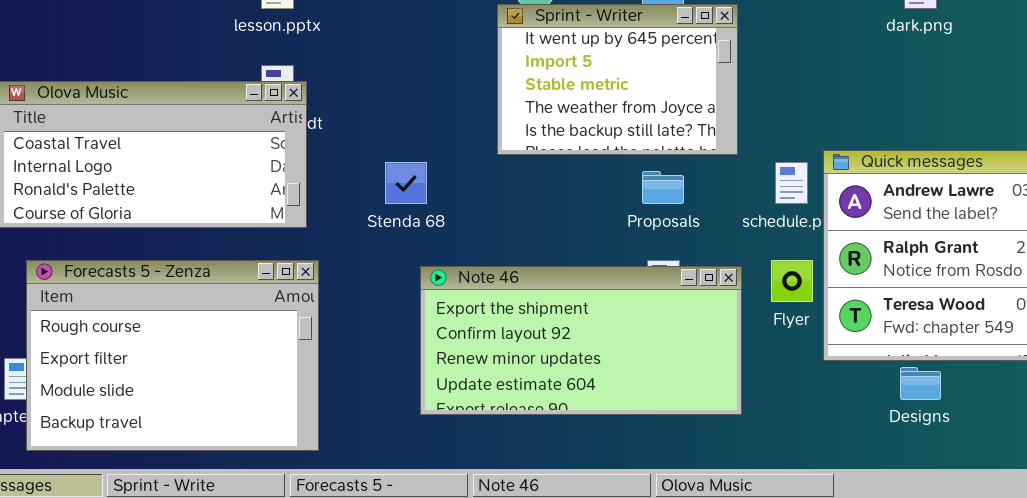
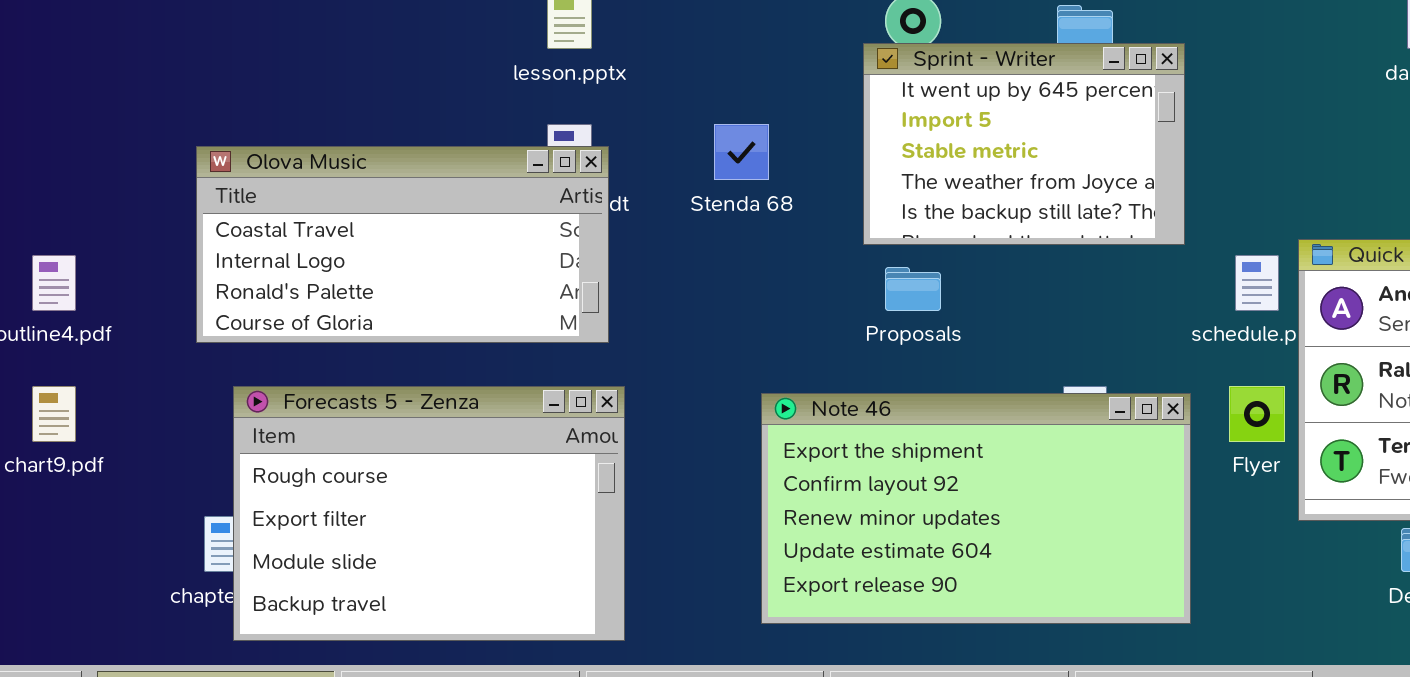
Stenda 68: [385,162,427,204] -> [714,124,769,180], moved
Proposals: [642,171,684,204] -> [885,267,941,311], moved
Note 46: [420,266,742,415] -> [761,393,1191,624], resized

